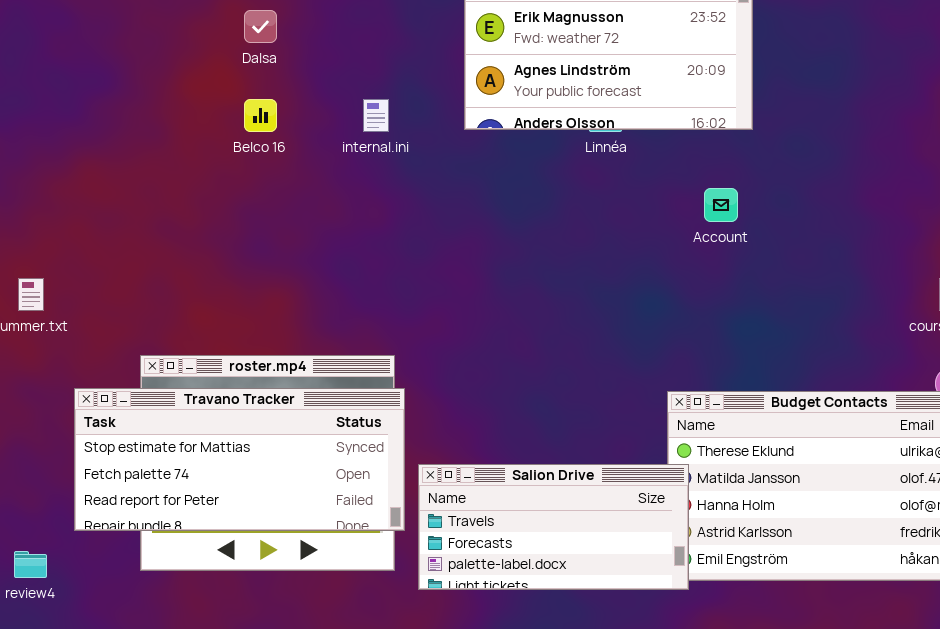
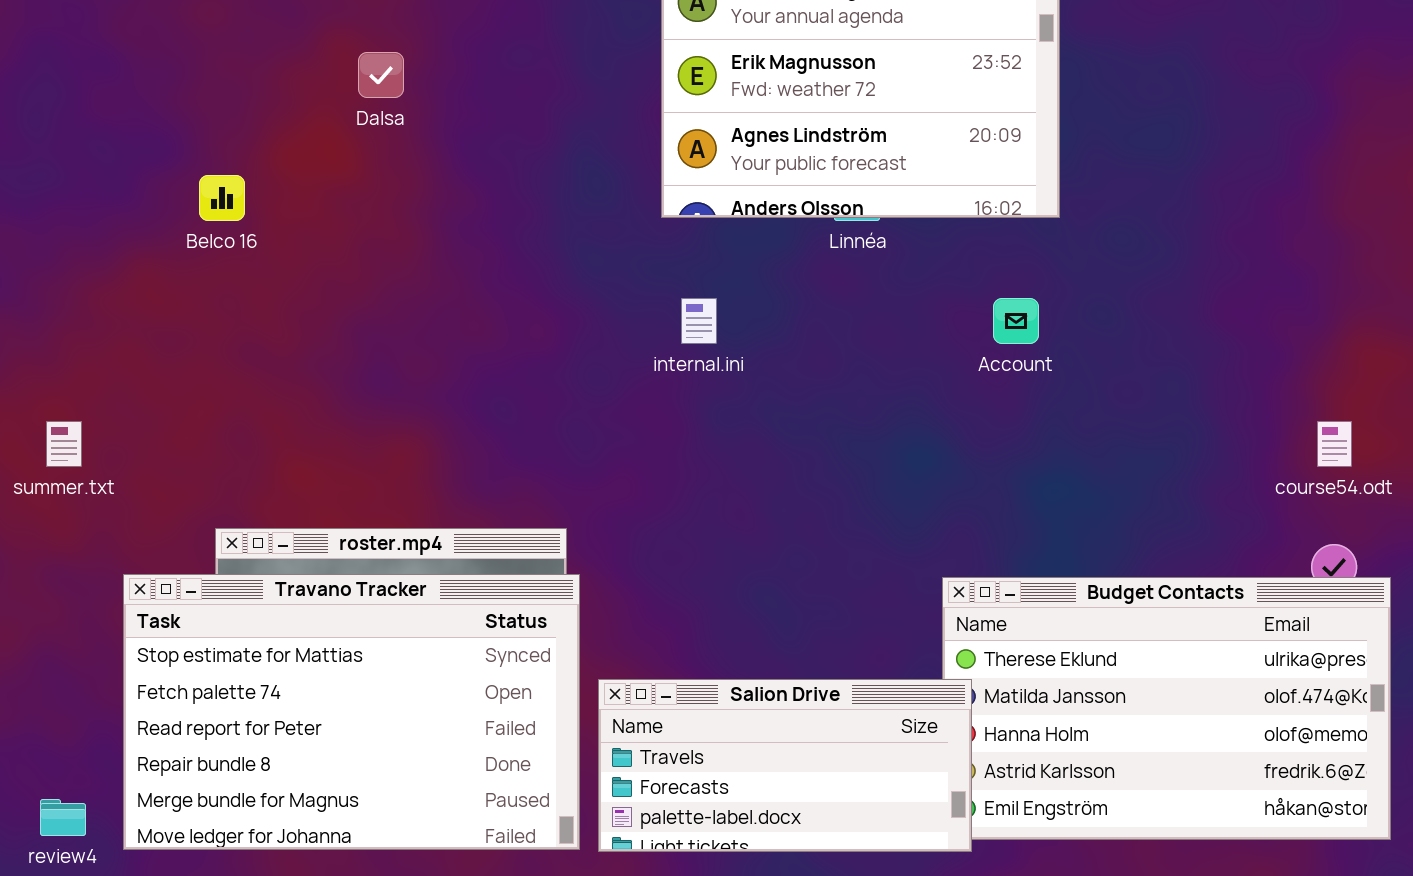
Belco 16: [244,99,277,132] -> [199,175,245,221], moved
internal.ini: [363,99,389,132] -> [681,298,717,344], moved
Travano Tracker: [74,388,405,531] -> [123,574,580,850], resized

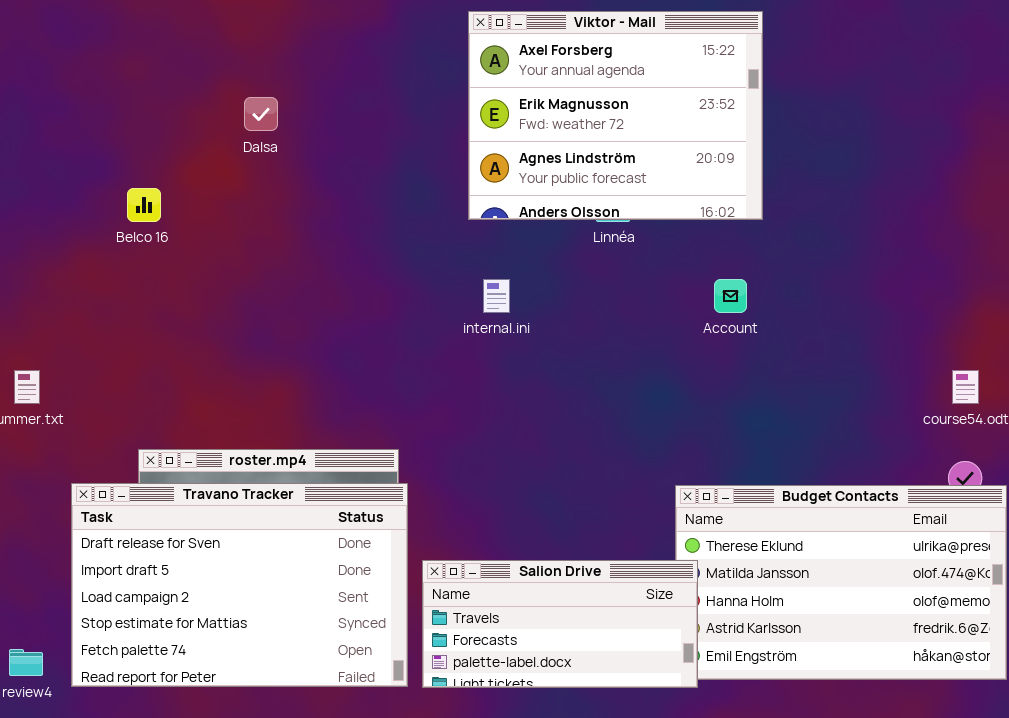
Travano Tracker: [123,574,580,850] -> [71,483,408,687], scrolled up 3 rows

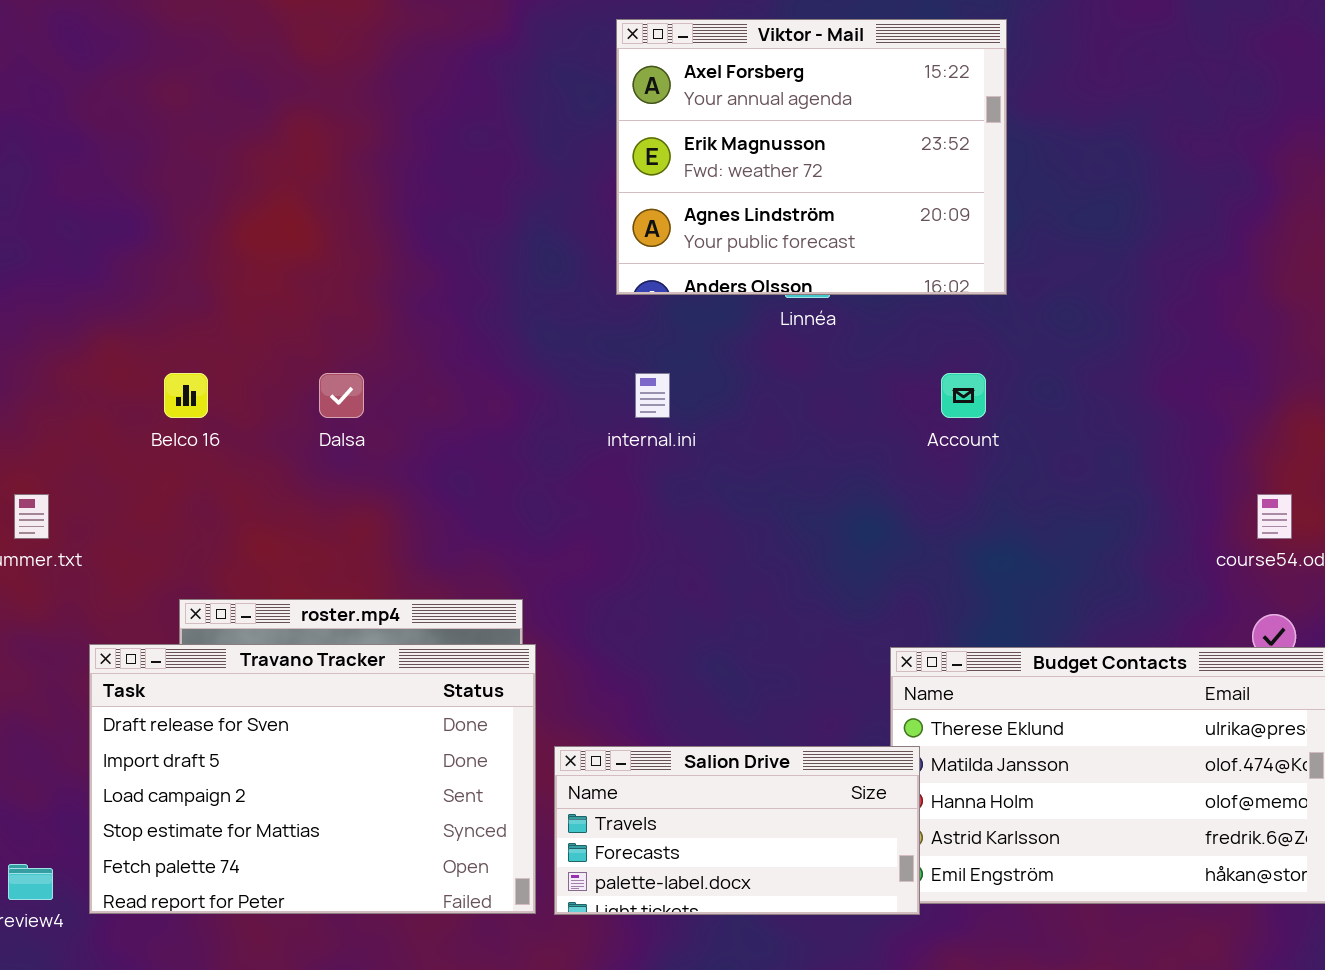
Dalsa: [244,97,278,131] -> [319,373,364,418], moved
Belco 16: [127,188,161,222] -> [164,373,208,418], moved

